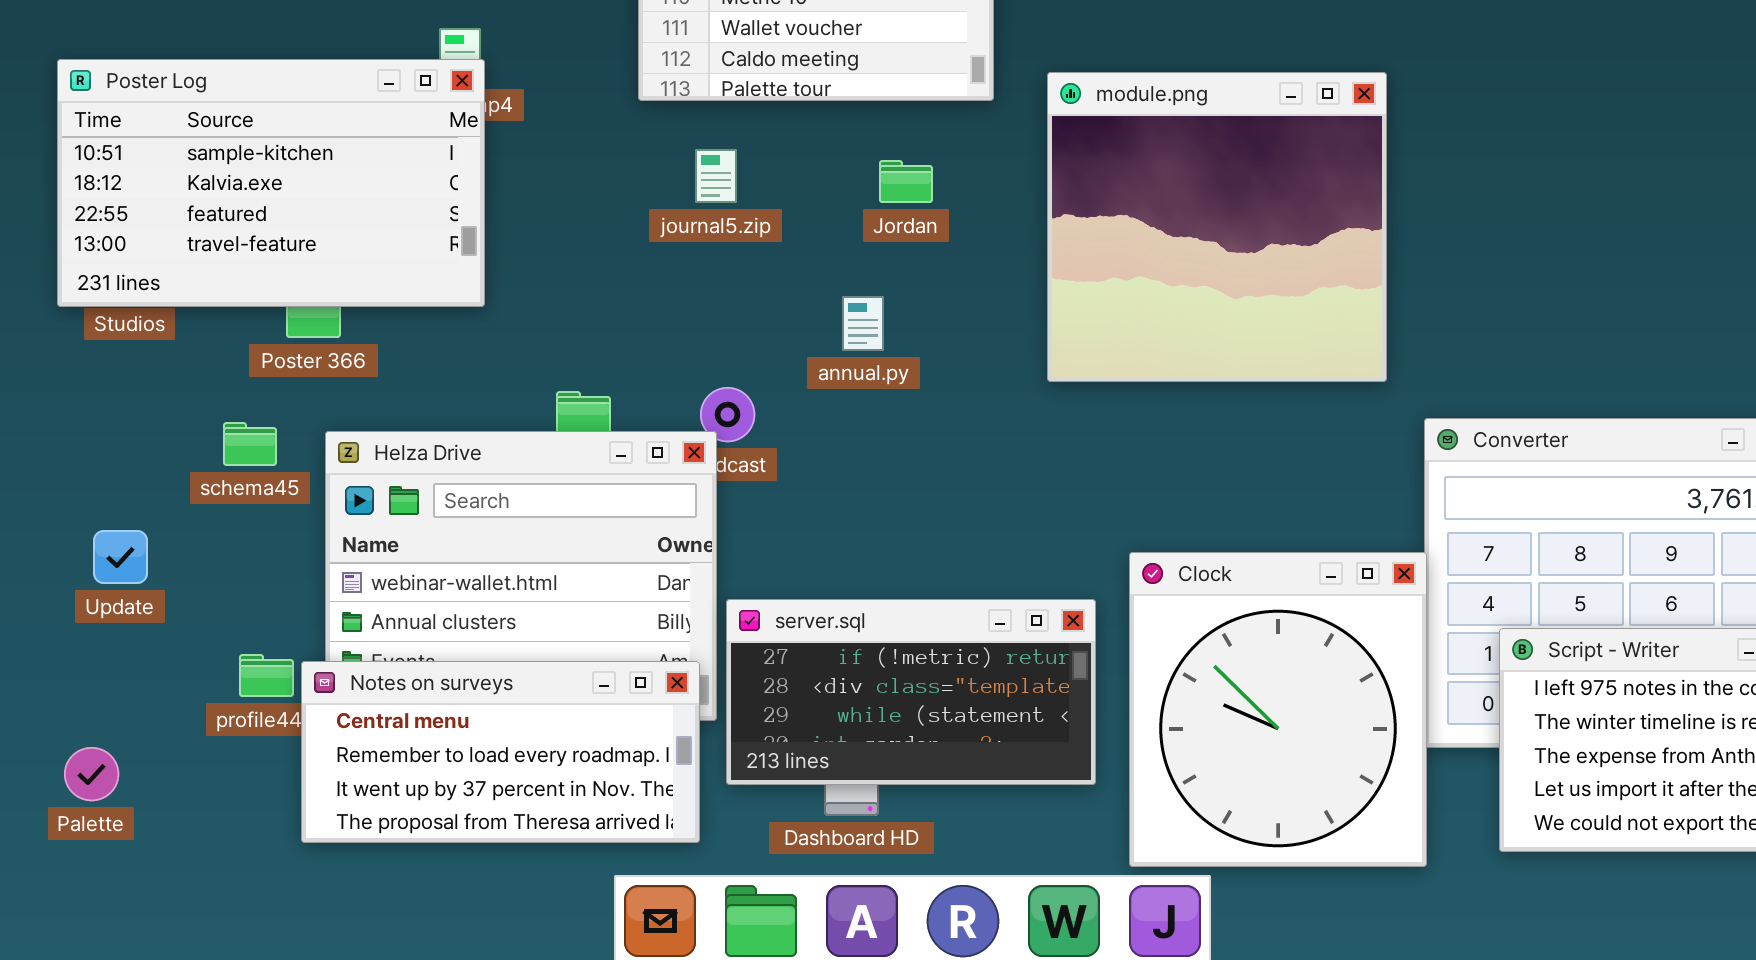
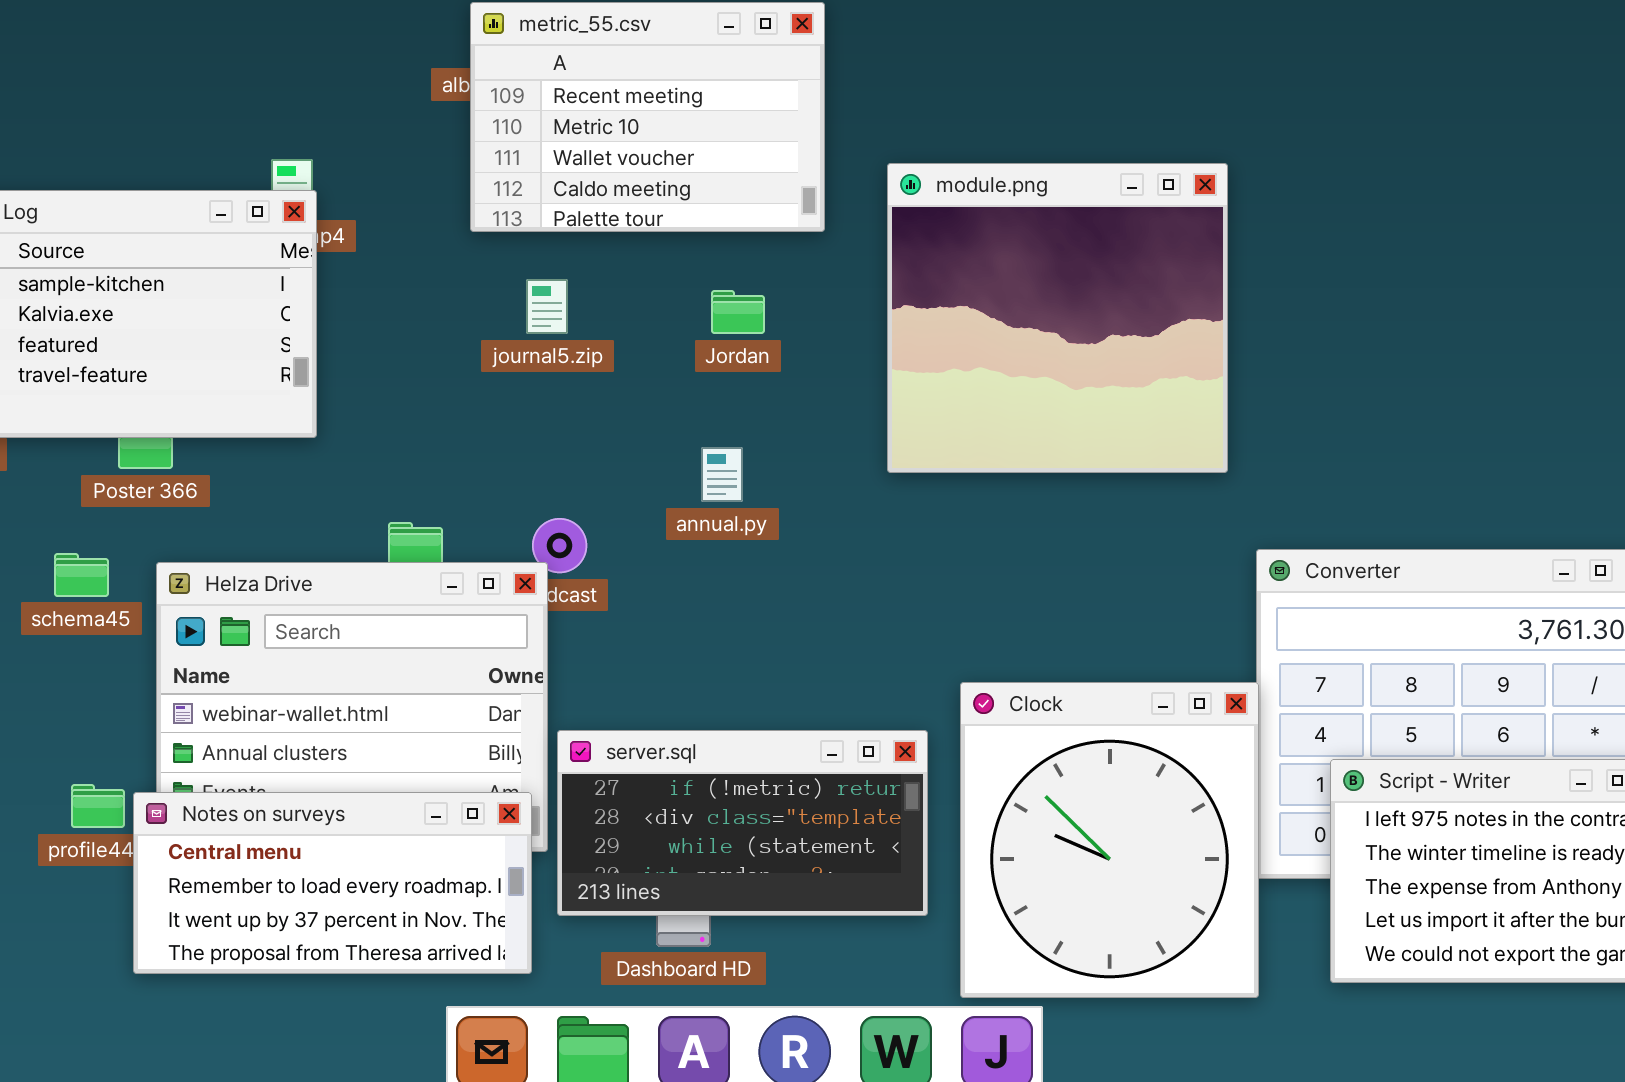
module.png: [1047,72,1387,382] -> [887,163,1228,473], moved
annual.py: [842,296,884,351] -> [701,447,743,502], moved

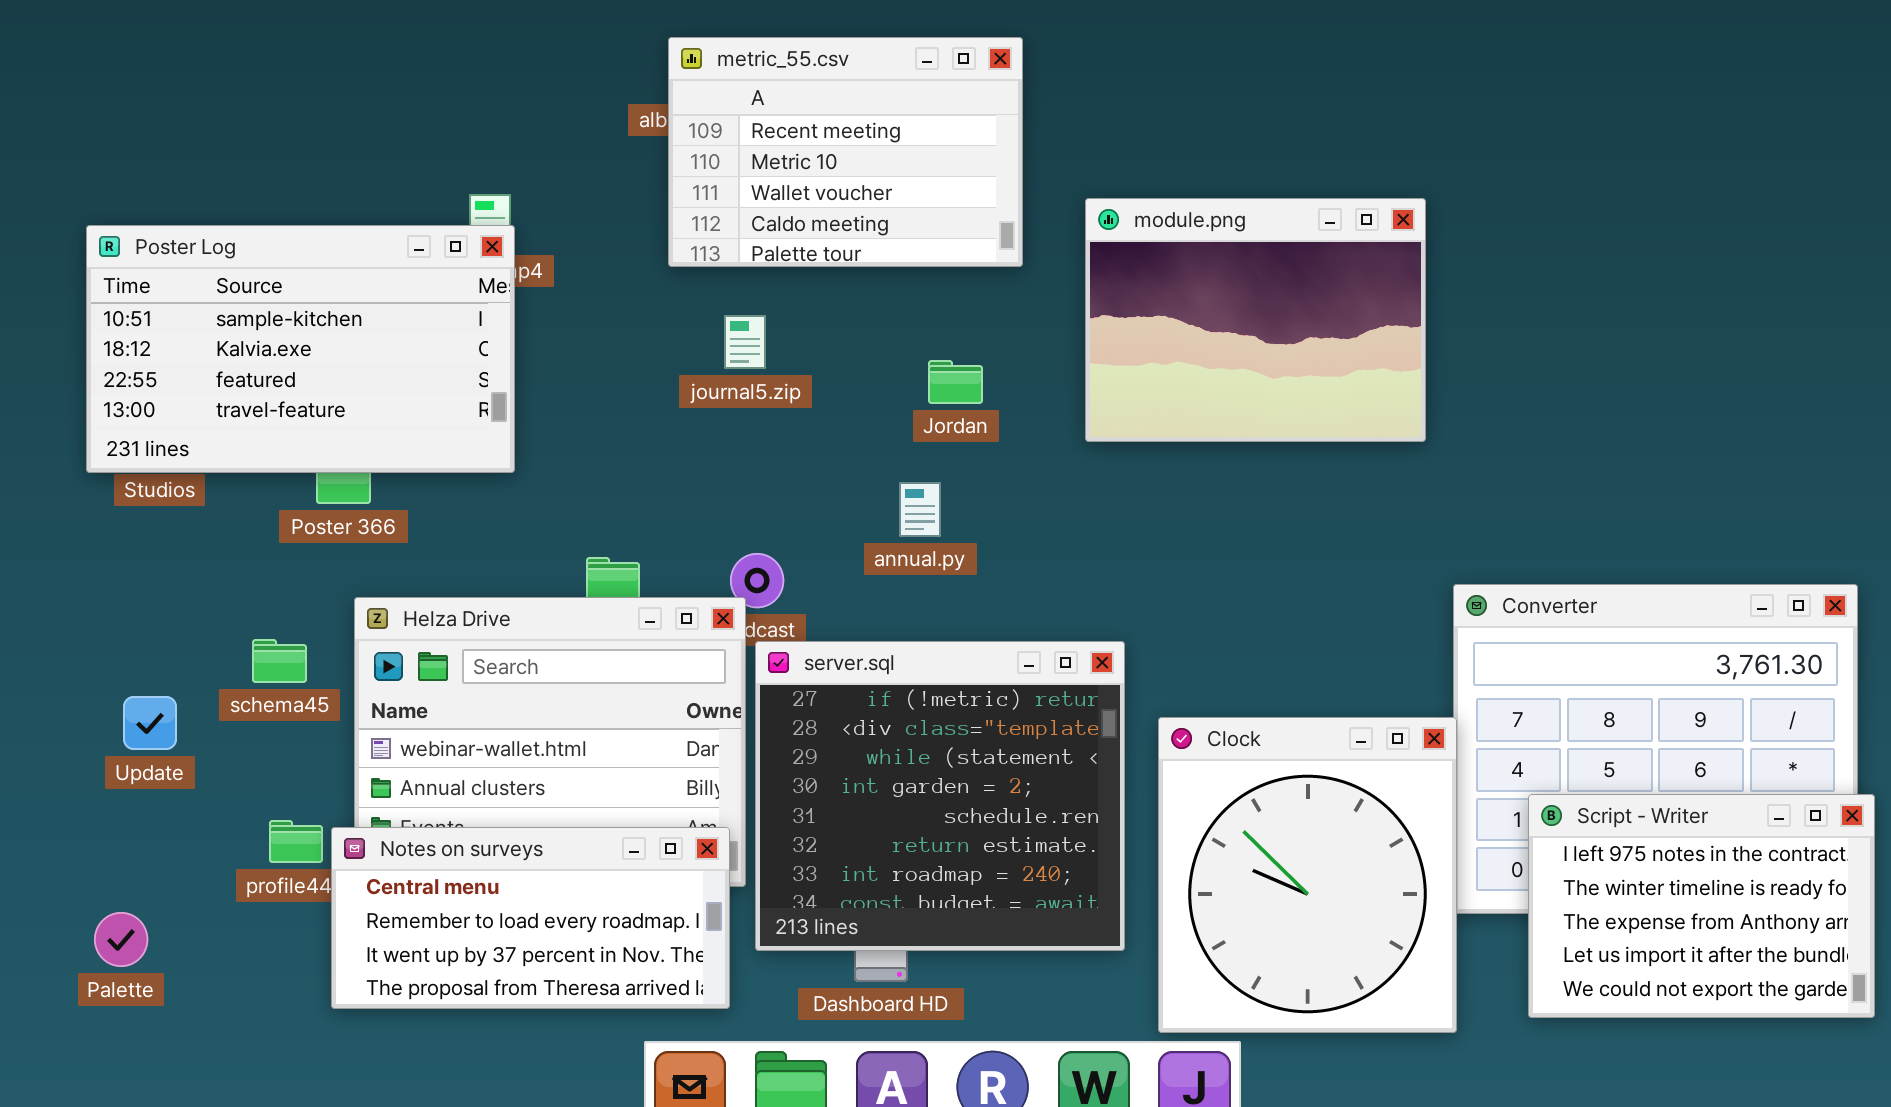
module.png: [887,163,1228,473] -> [1085,198,1426,442], resized
Jordan: [711,290,765,334] -> [928,360,983,404], moved
schema45: [54,553,109,597] -> [252,639,307,683], moved
server.sql: [557,730,928,916] -> [755,641,1125,951], resized

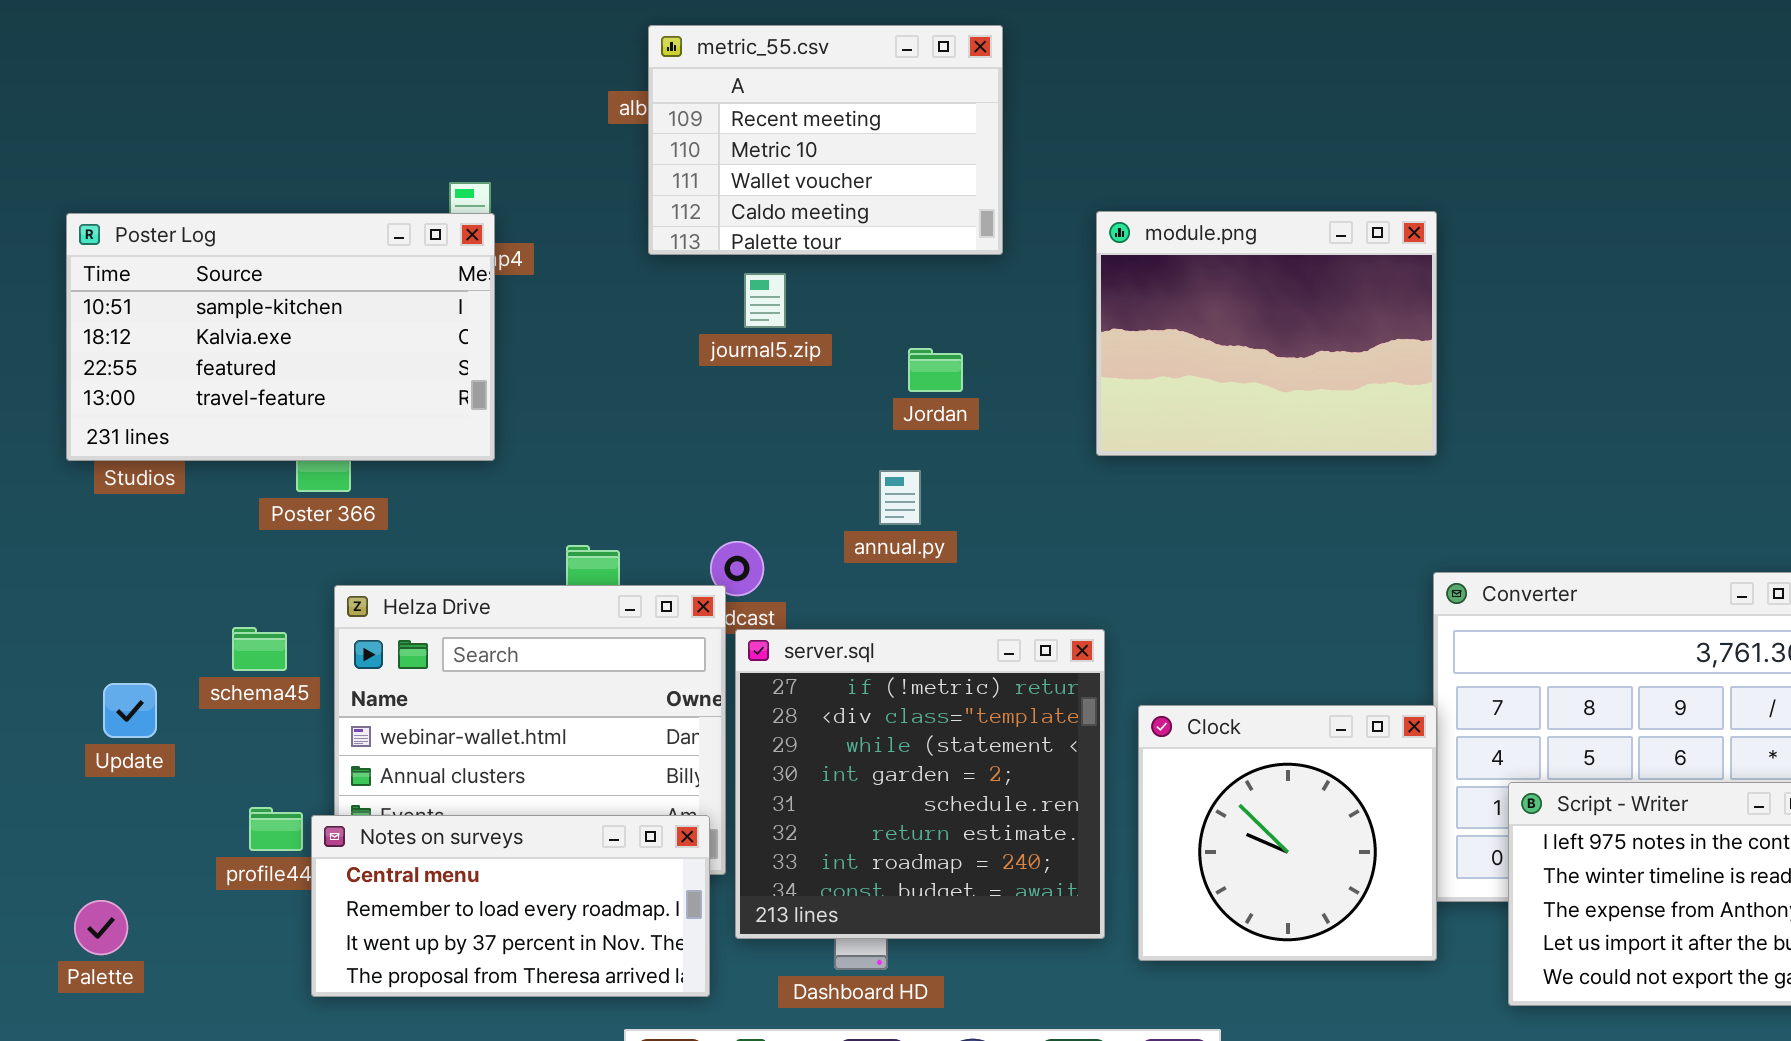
module.png: [1085,198,1426,442] -> [1096,211,1437,456], moved
journal5.zip: [724,315,766,369] -> [744,273,786,328], moved
Clock: [1158,717,1457,1033] -> [1138,705,1437,961], resized

